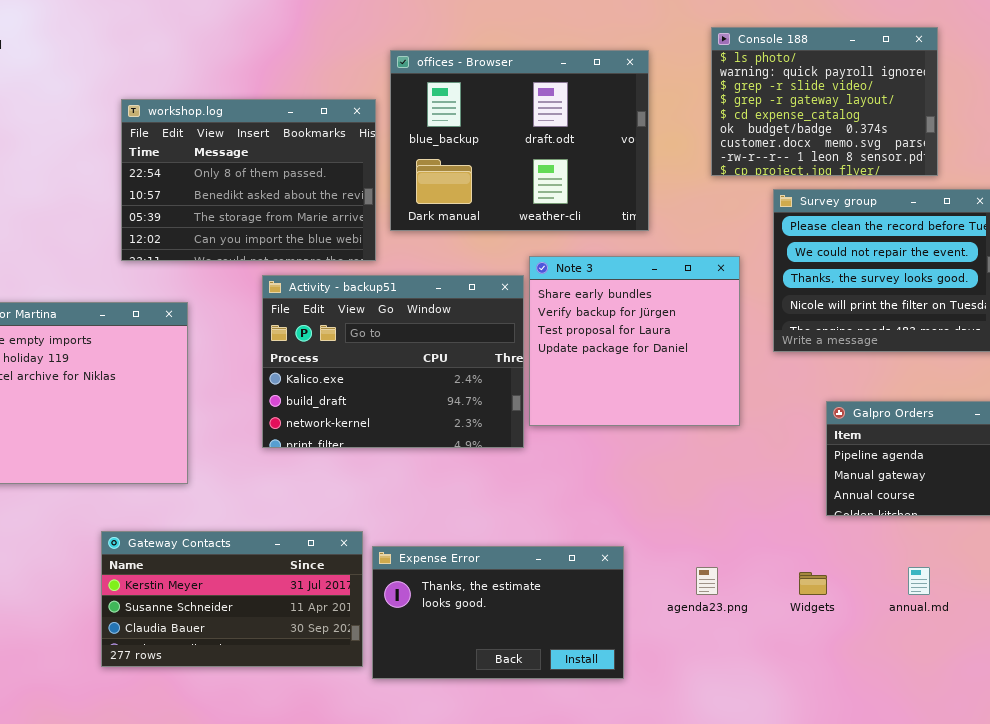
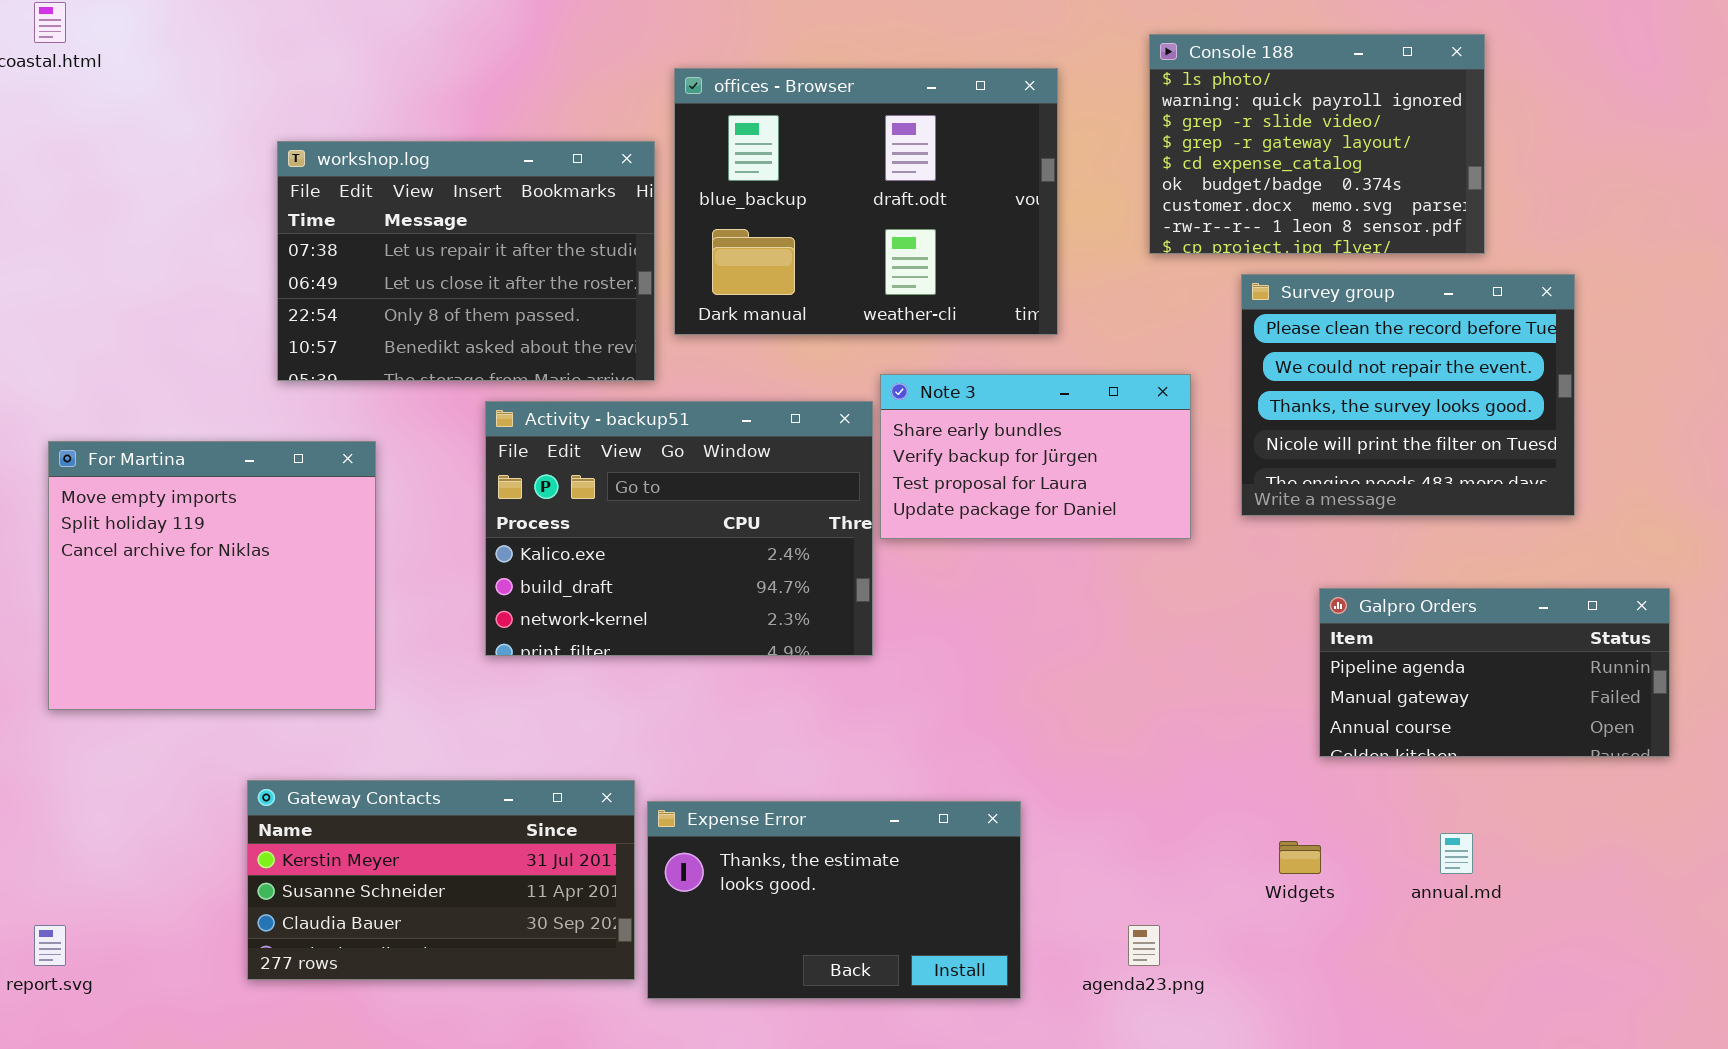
workshop.log: [121,99,376,261] -> [277,141,655,381], scrolled up 2 rows
Note 3: [529,256,740,426] -> [880,374,1191,539], resized
agenda23.png: [696,567,718,595] -> [1128,925,1160,966], moved

